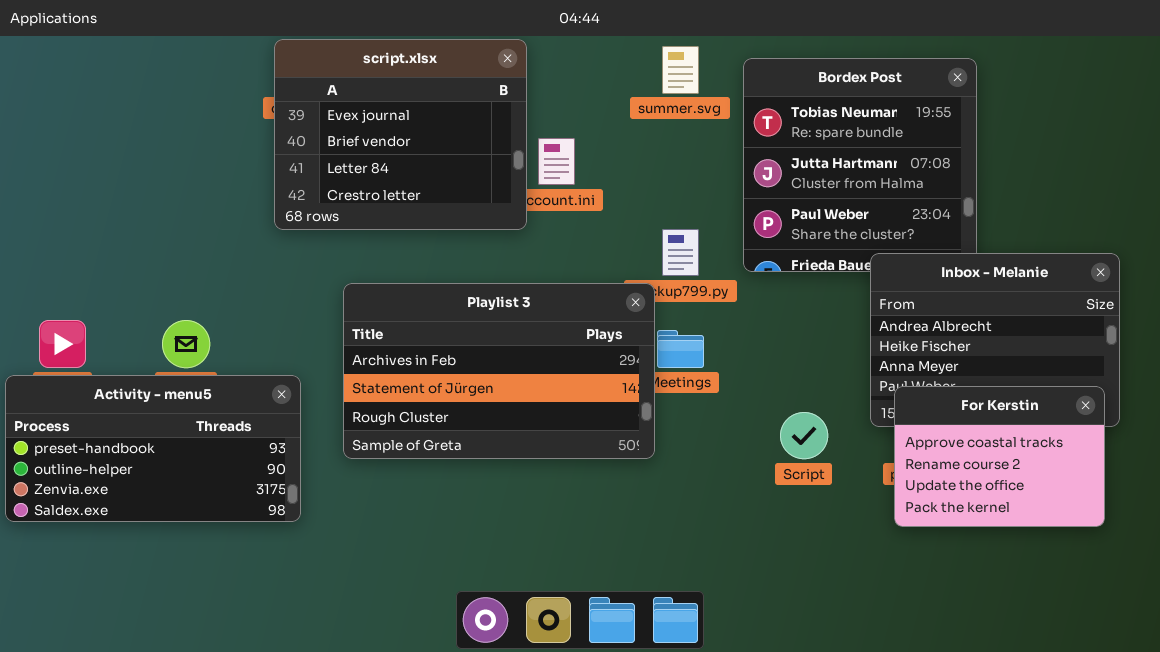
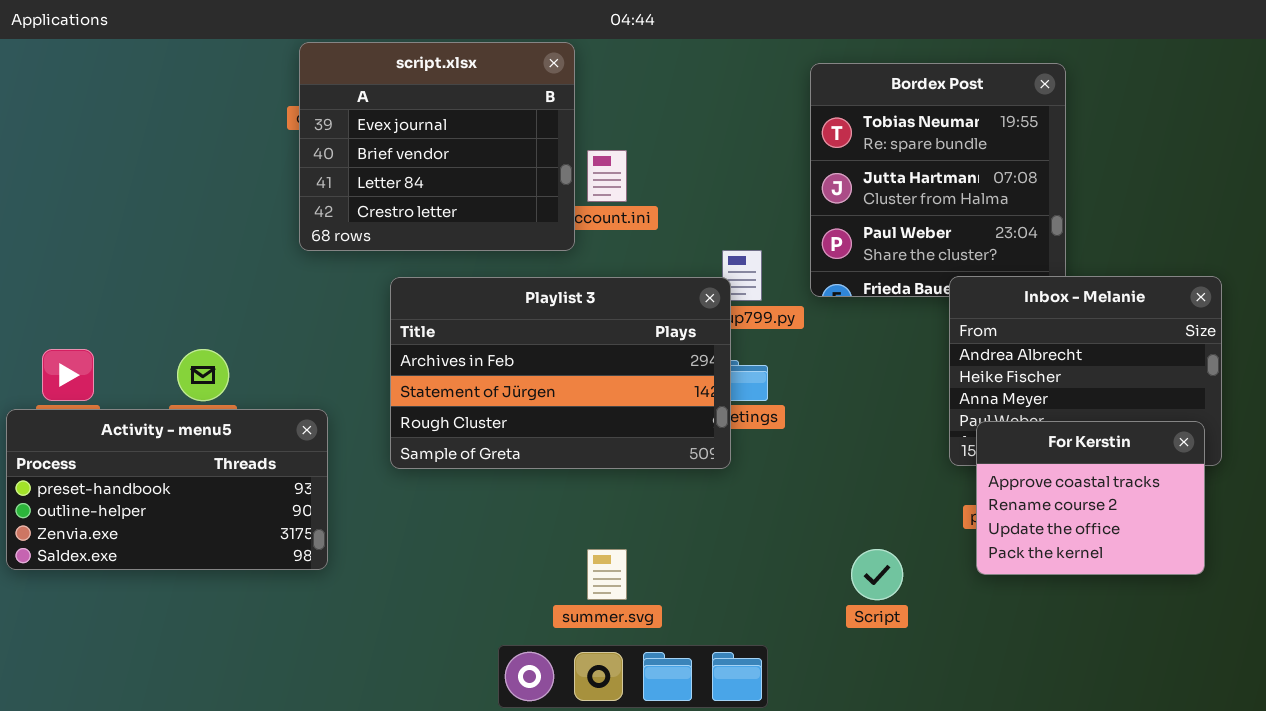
summer.svg: [662,46,699,94] -> [587,549,627,600], moved
Playlist 3: [343,283,655,459] -> [390,277,731,469], moved
Script: [780,412,828,459] -> [851,549,903,600], moved

